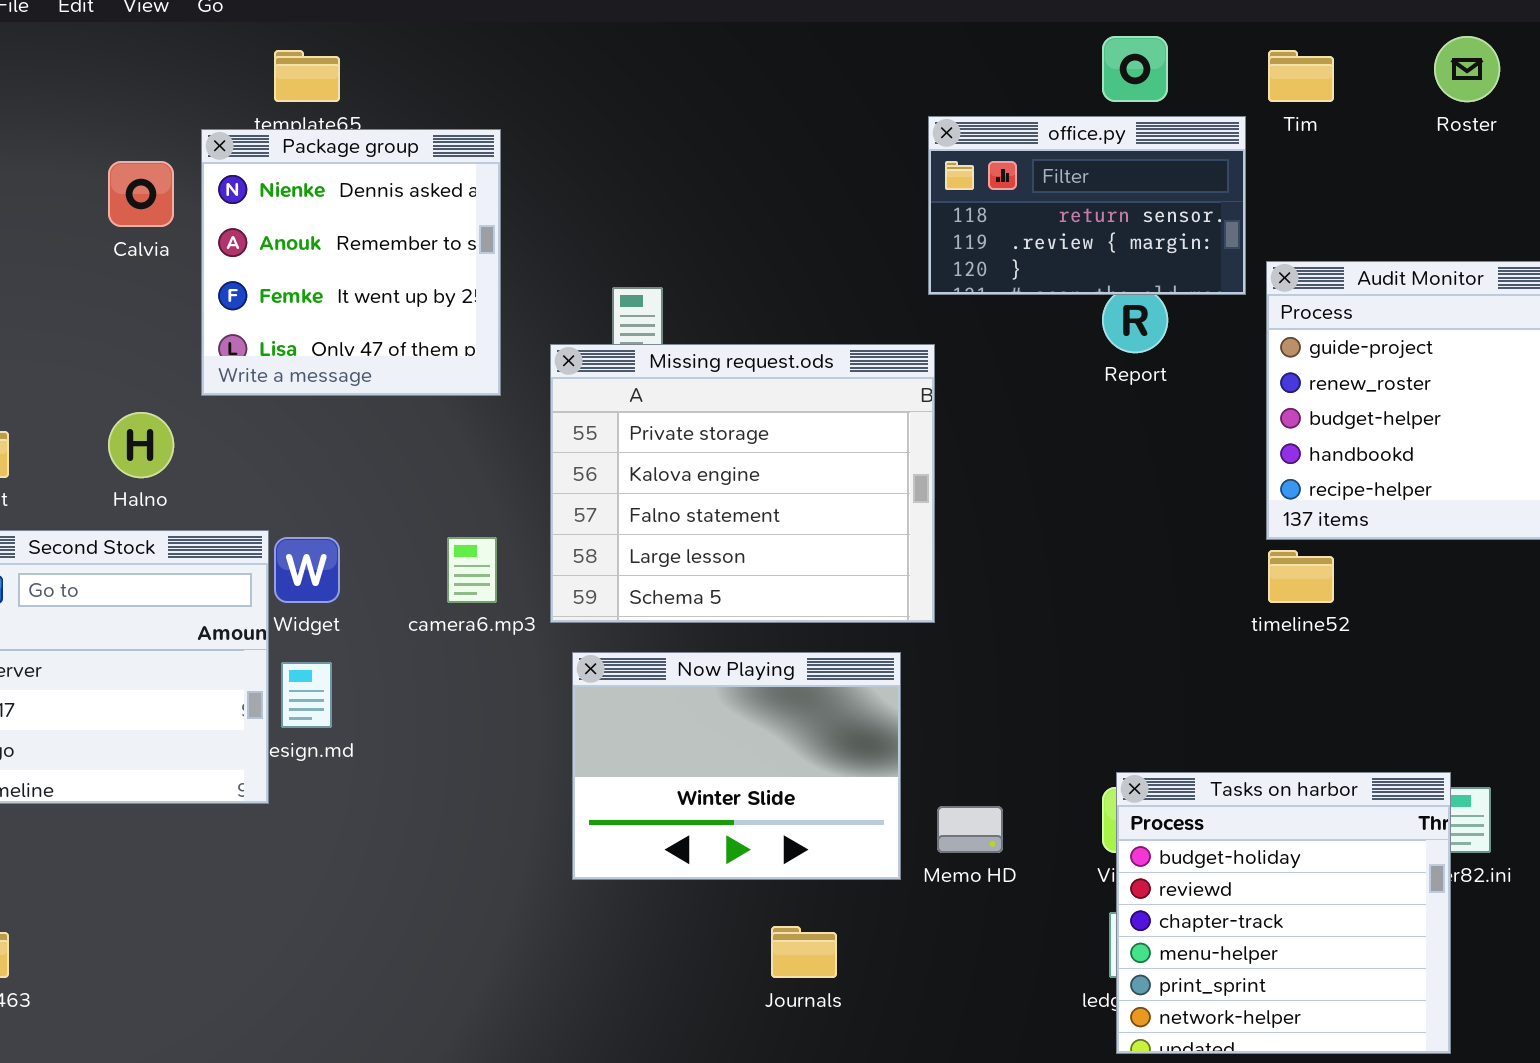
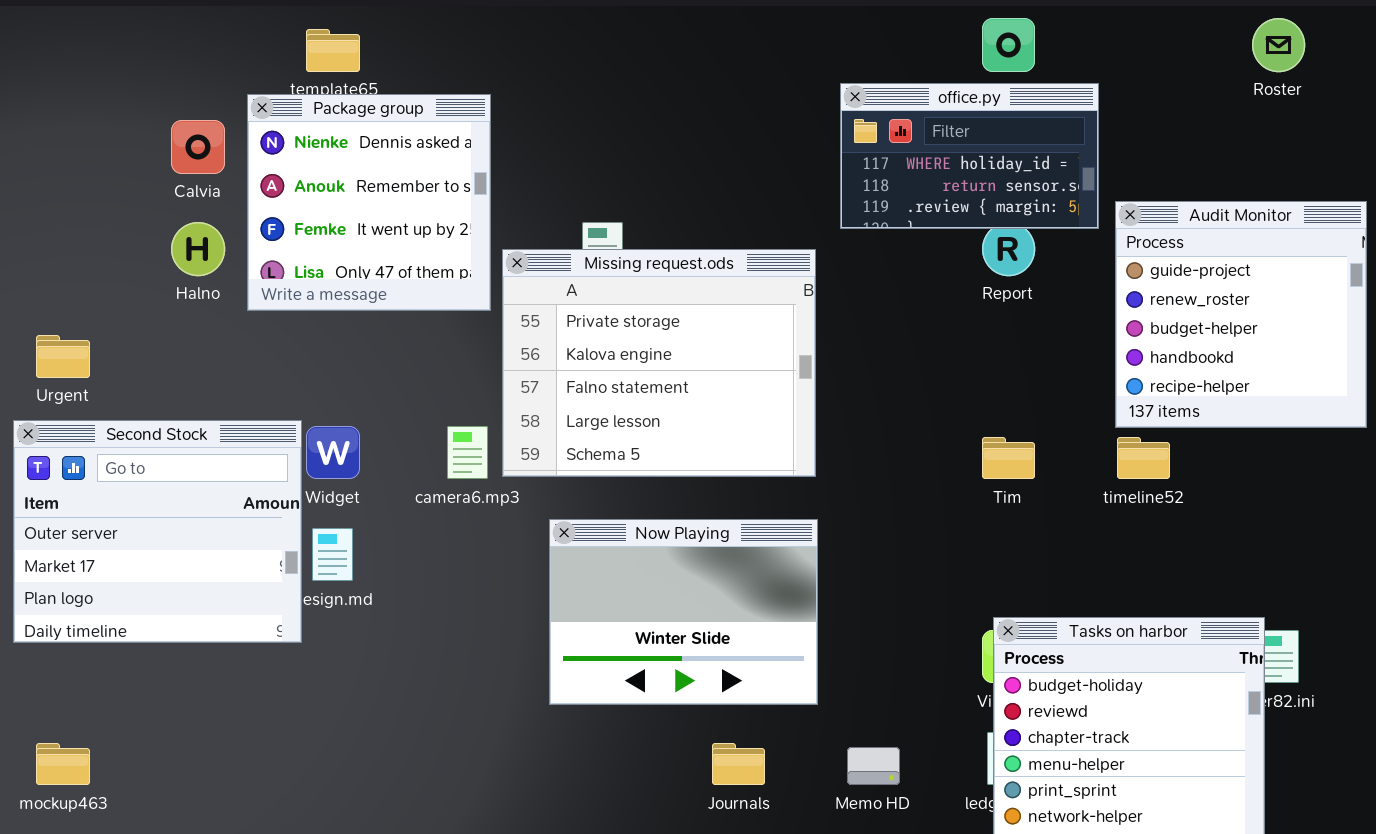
Tim: [1268,50,1334,102] -> [982,437,1035,479], moved
office.py: [928,116,1246,295] -> [840,83,1099,229], scrolled up 1 row
Missing request.ods: [550,344,935,623] -> [502,249,816,477], moved
Halno: [108,412,174,478] -> [171,222,225,276], moved
Memo HD: [937,806,1003,853] -> [847,747,900,785], moved

